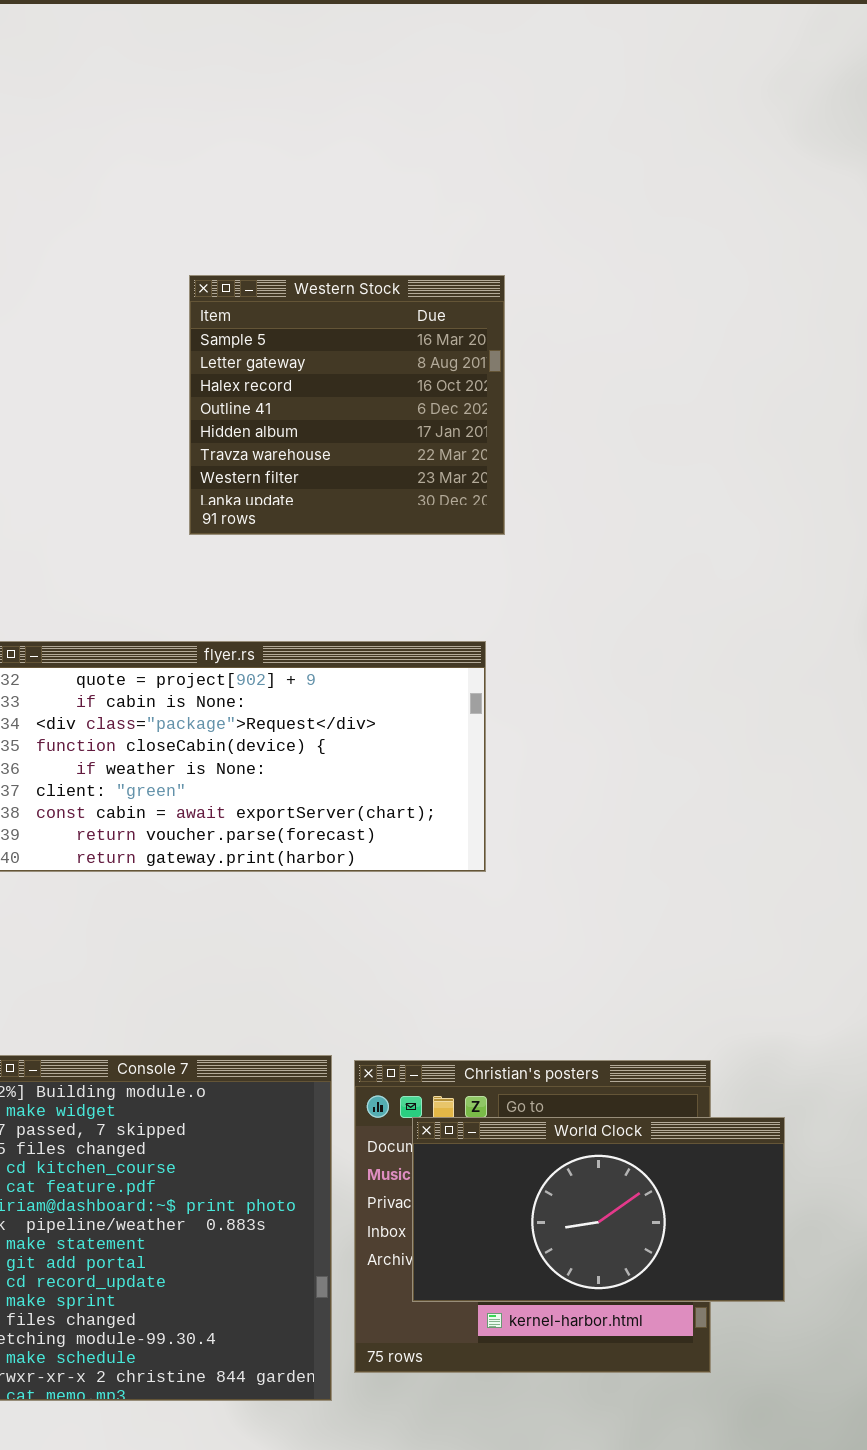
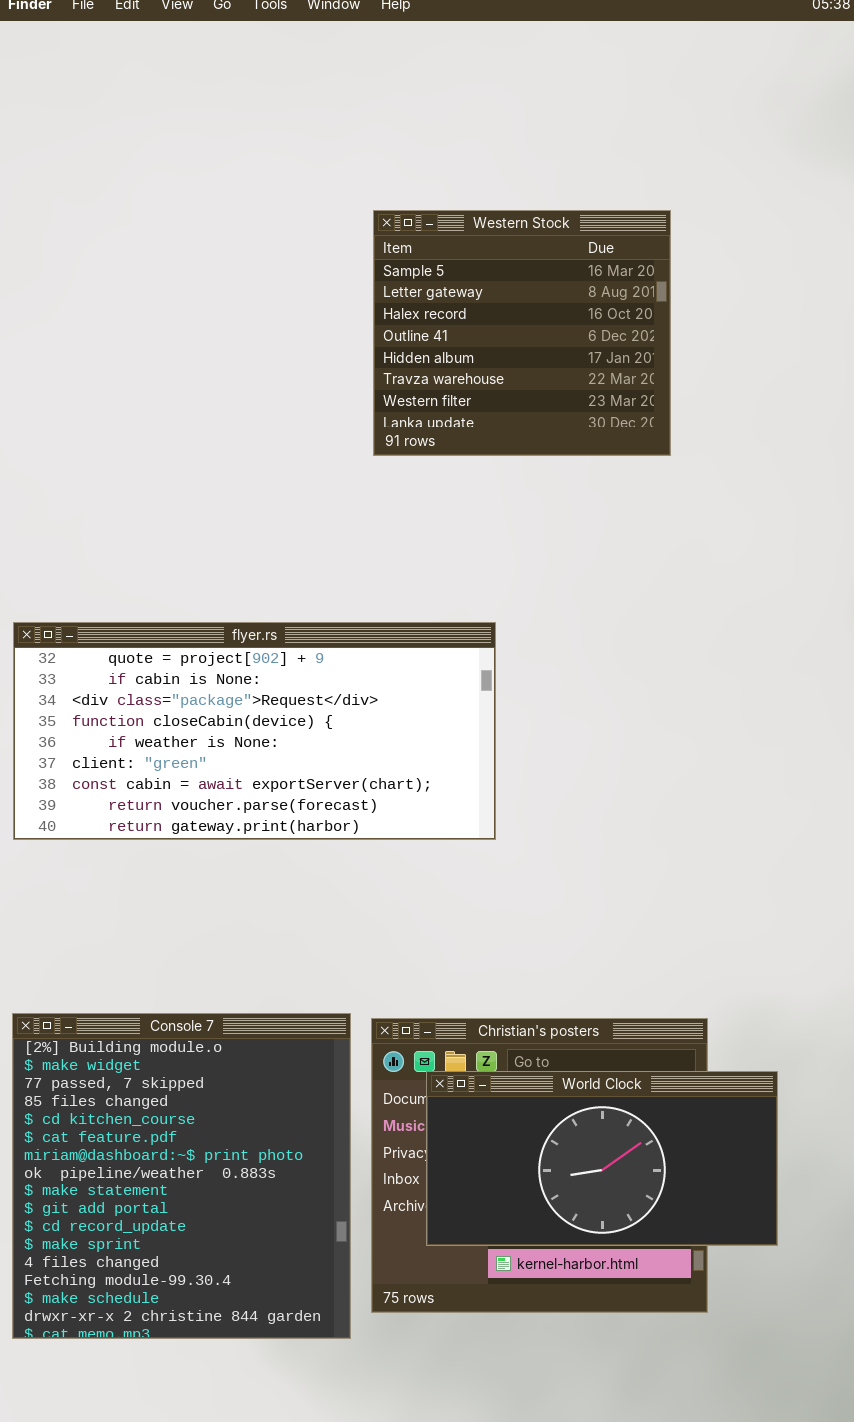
Western Stock: [189,275,505,535] -> [373,210,671,456], moved

